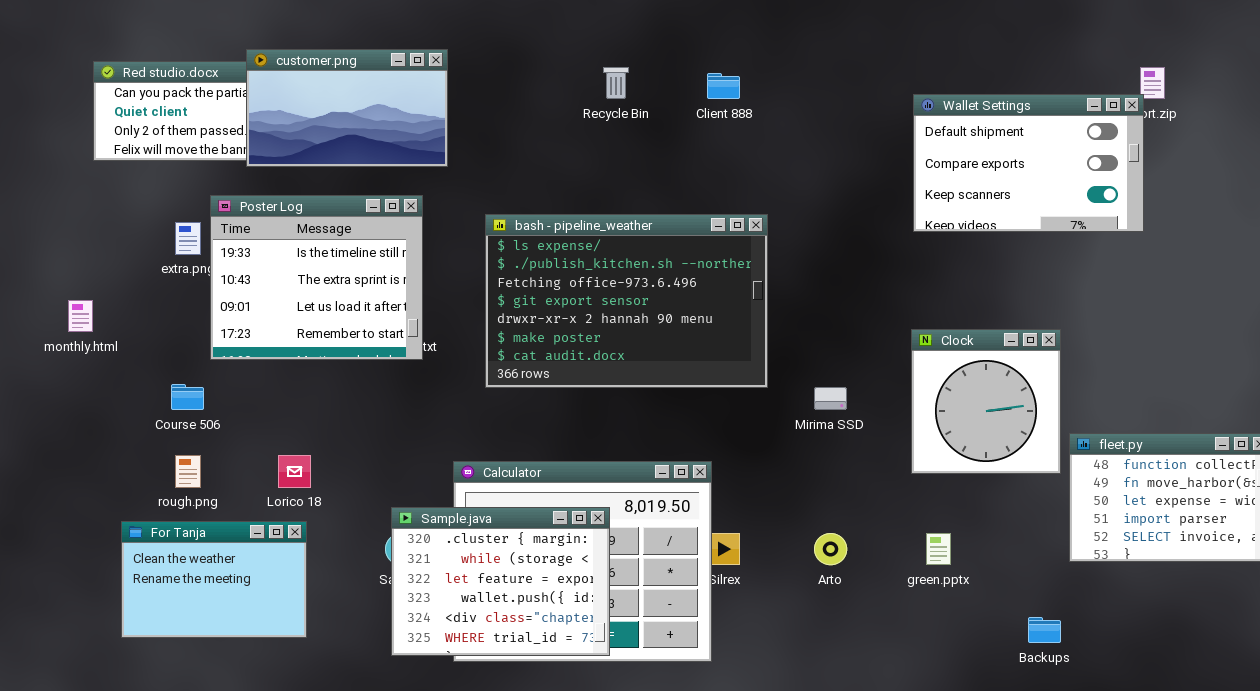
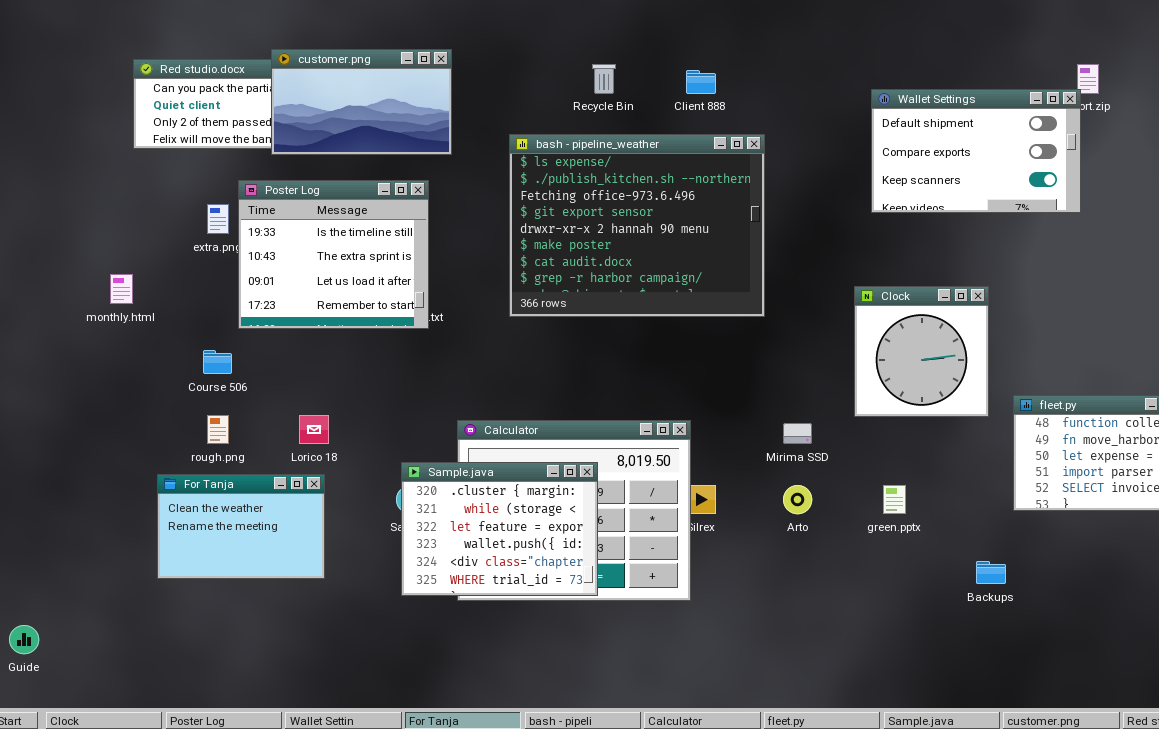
bash - pipeline_weather: [485,214,768,388] -> [509,134,765,317], moved, resized
Clock: [911,329,1061,474] -> [854,286,989,417], moved
Mirima SSD: [814,387,847,410] -> [783,423,812,444], moved

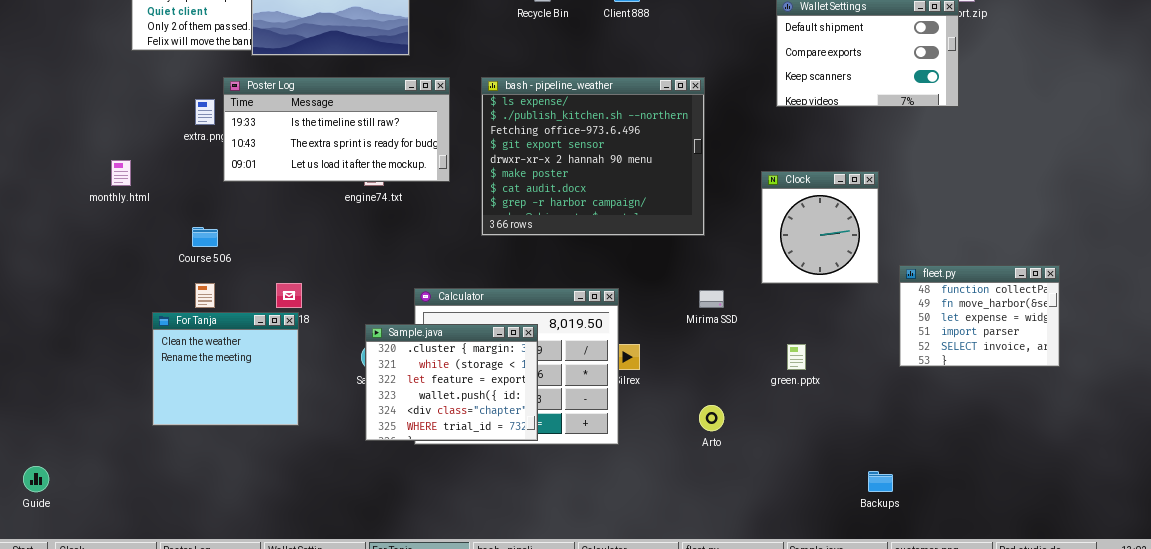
bash - pipeline_weather: [509,134,765,317] -> [481,77,705,236], moved
Poster Log: [238,180,429,329] -> [223,77,450,182], resized
For Tanja: [157,474,325,579] -> [152,312,299,426], resized
Arto: [783,485,812,514] -> [699,405,724,431], moved
Backups: [976,561,1006,584] -> [868,471,893,492], moved

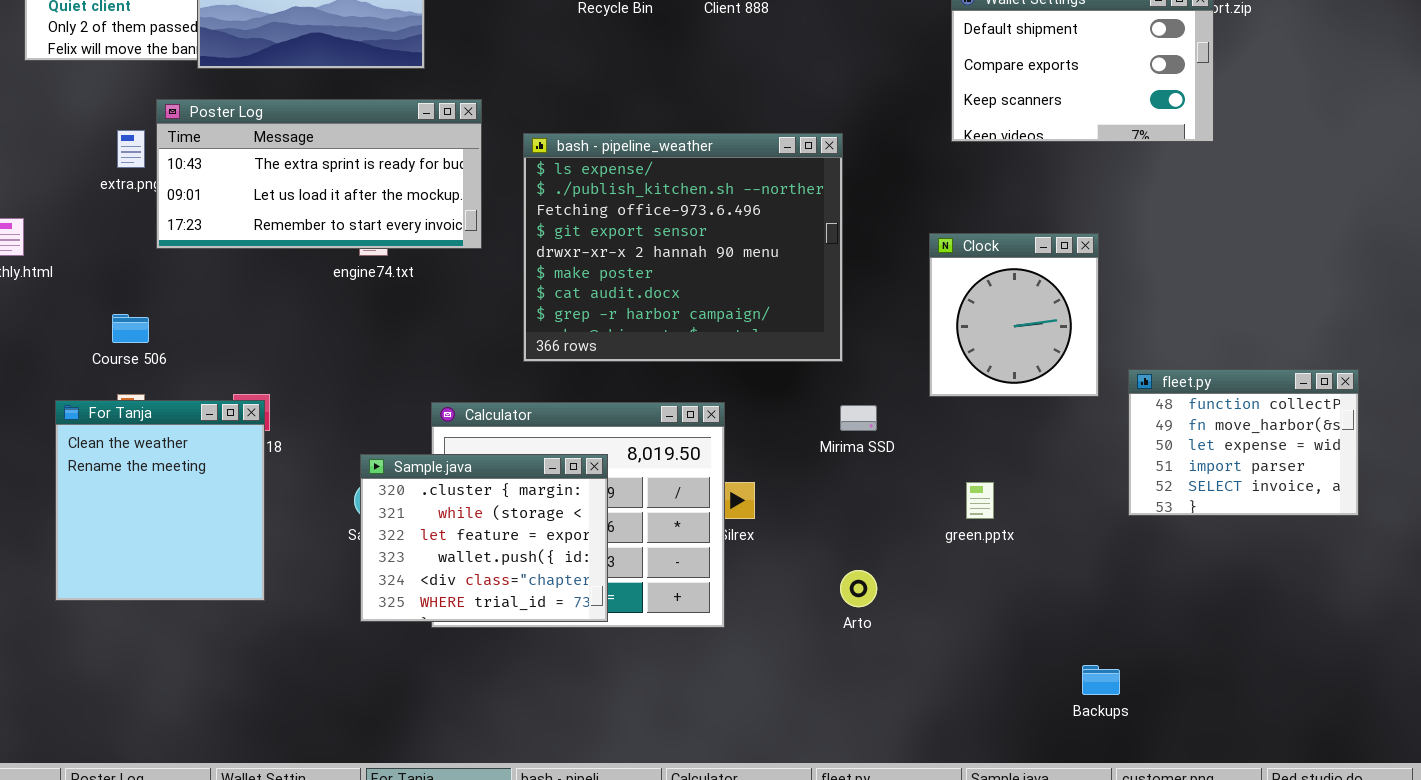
bash - pipeline_weather: [481,77,705,236] -> [523,133,843,362], moved
Poster Log: [223,77,450,182] -> [156,99,482,249], scrolled down 1 row
For Tanja: [152,312,299,426] -> [55,400,265,601], resized

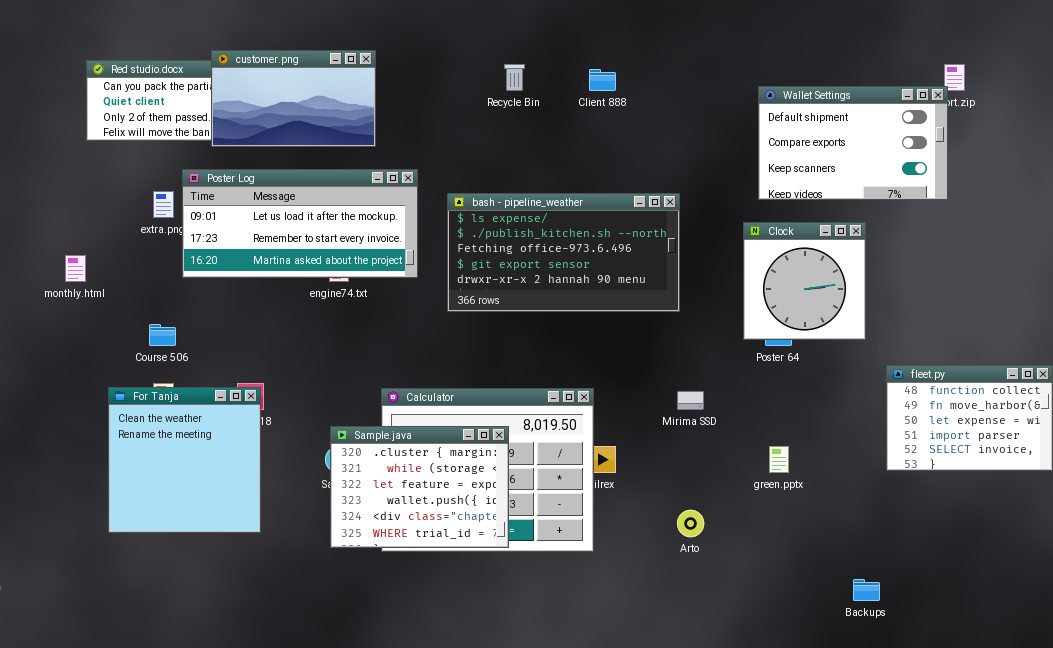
Poster Log: [156,99,482,249] -> [182,169,418,278], scrolled down 1 row
bash - pipeline_weather: [523,133,843,362] -> [447,193,680,312], resized
Clock: [929,233,1099,397] -> [743,222,866,340], moved

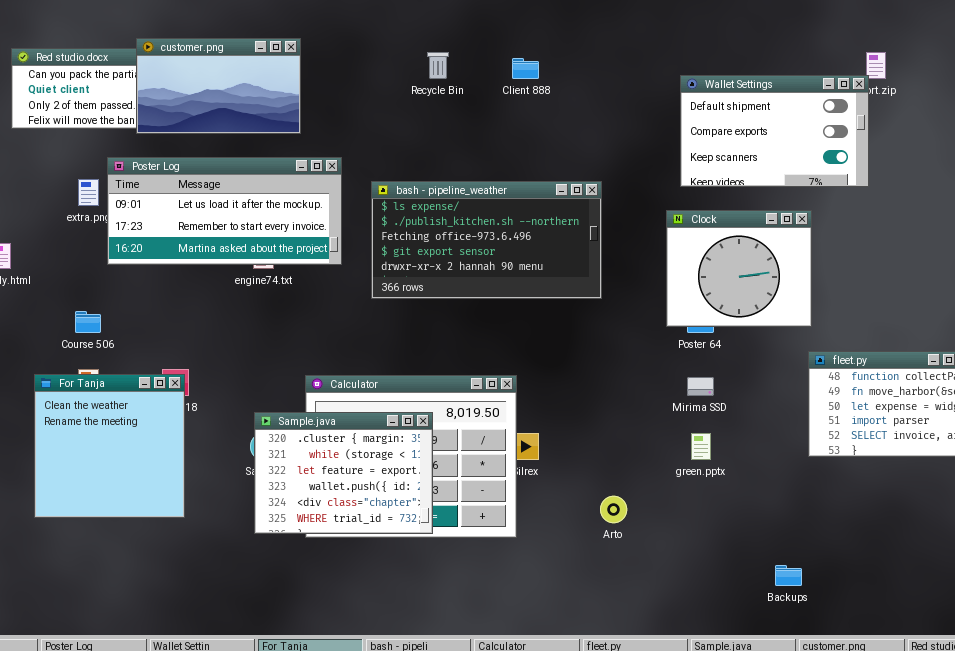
Clock: [743,222,866,340] -> [666,210,812,327], resized
Mirima SSD: [677,391,704,410] -> [687,377,714,396], moved

